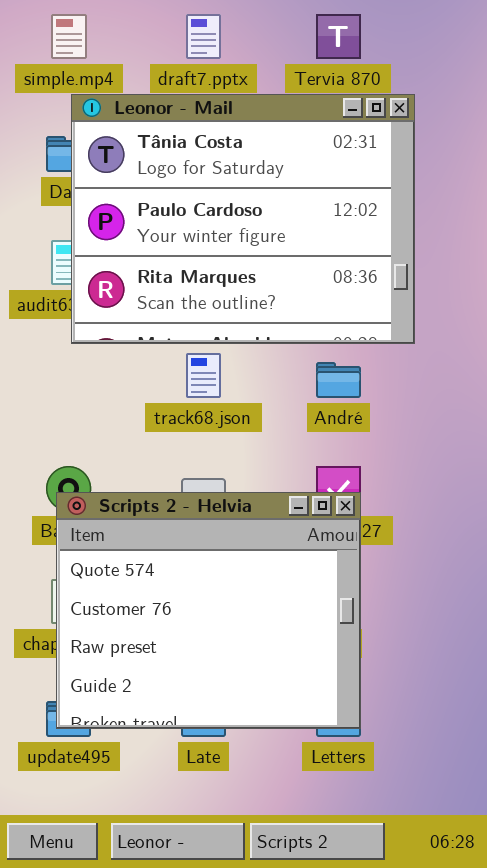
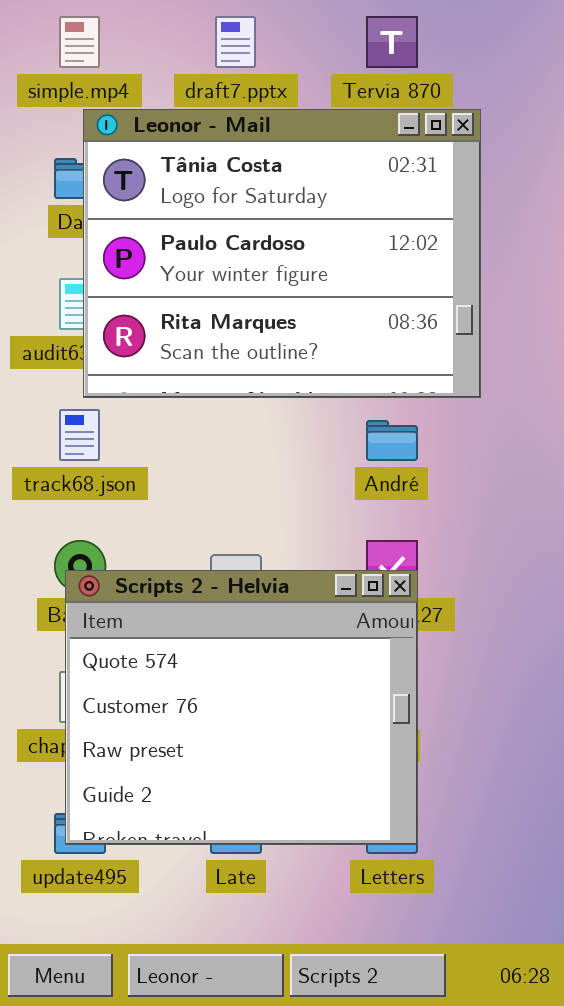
track68.json: [186,353,221,398] -> [59,409,100,461], moved

